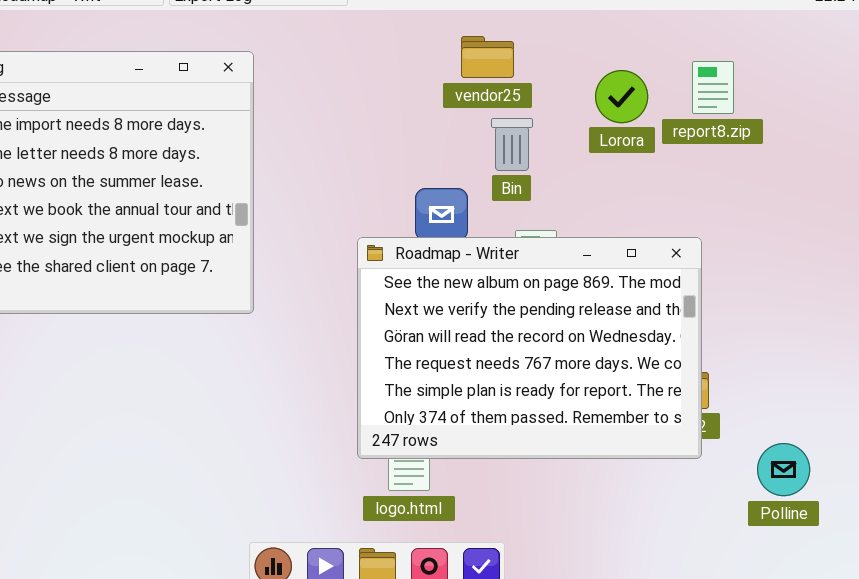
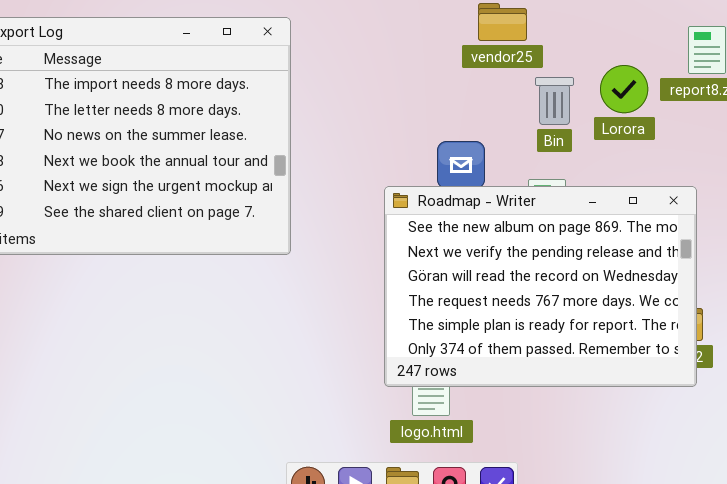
Lorora: [595,70,648,123] -> [600,65,648,113], moved
Bin: [491,118,533,171] -> [535,77,574,125], moved

